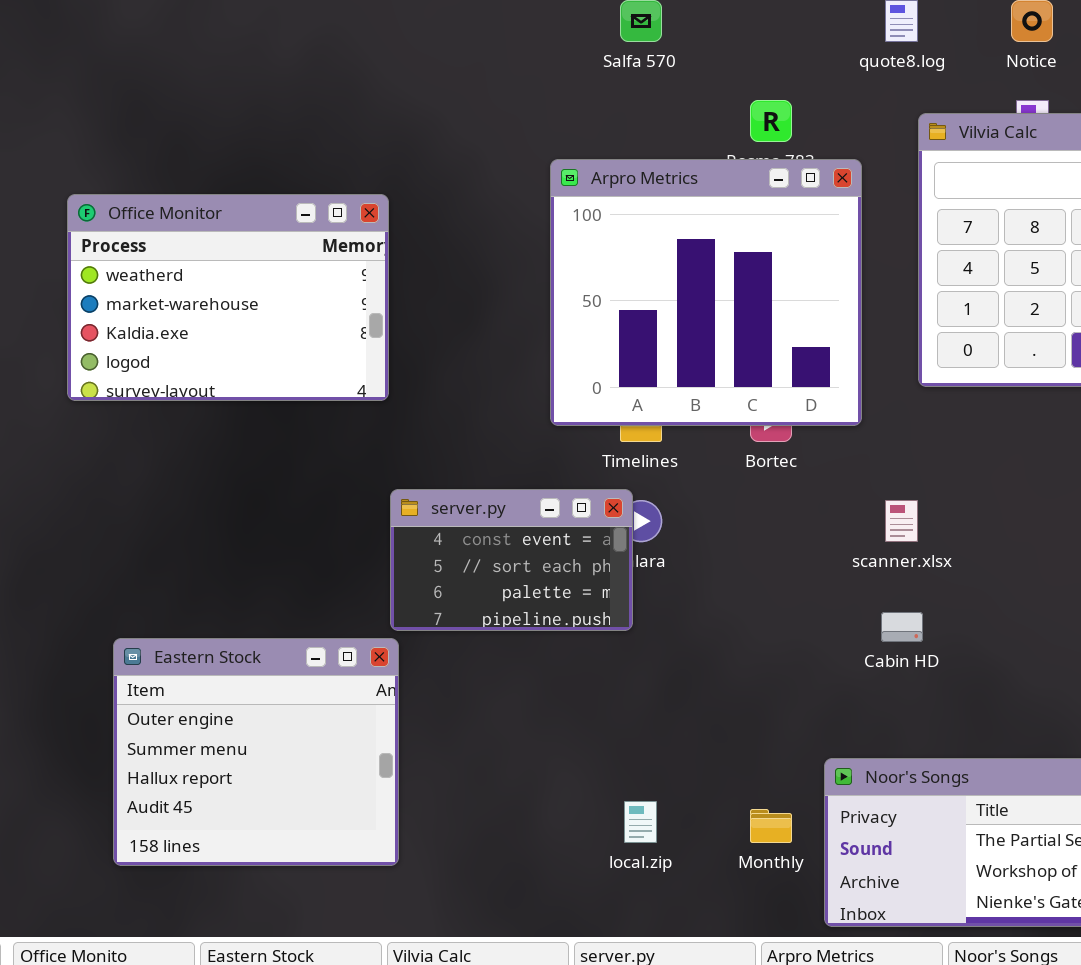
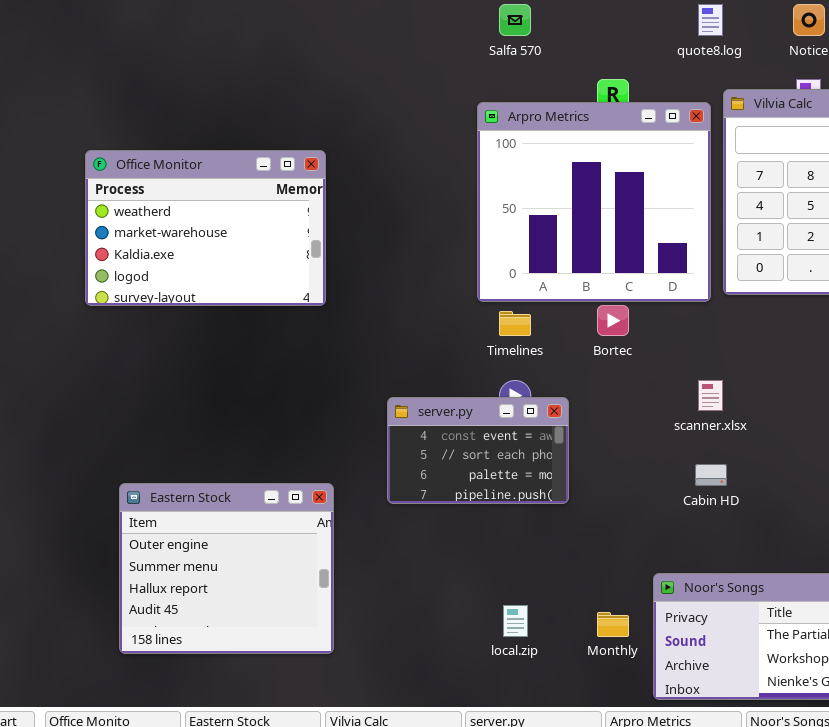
Arpro Metrics: [550,159,862,426] -> [477,102,711,302], moved
server.py: [390,489,633,631] -> [387,397,569,504], moved

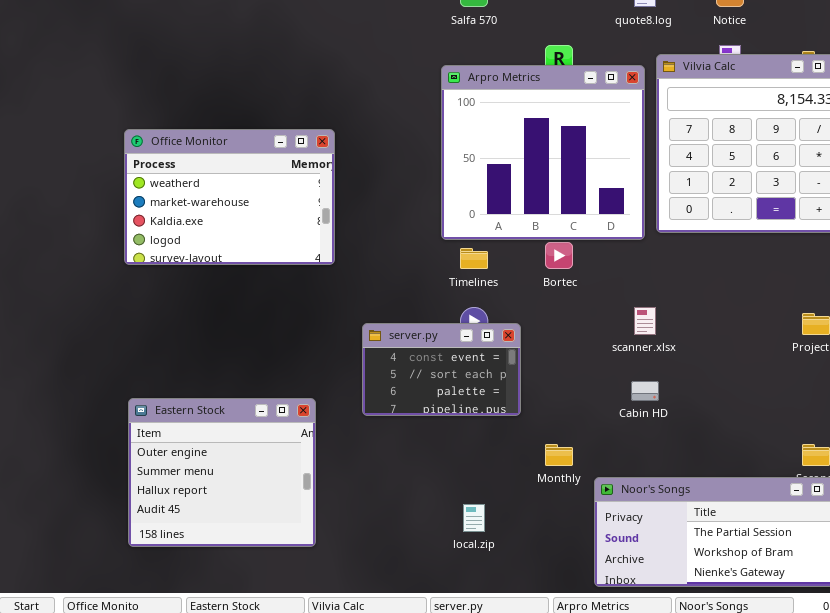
Office Monitor: [85,150,326,306] -> [124,129,335,265], moved
Monthly: [597,612,629,637] -> [545,444,573,466], moved

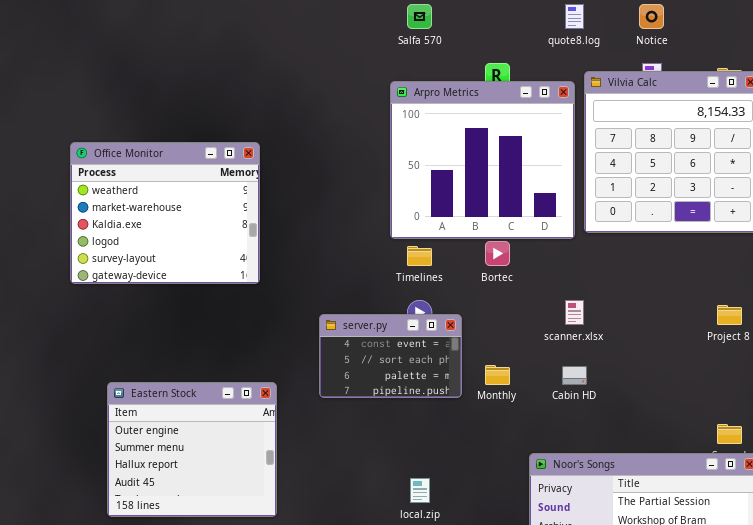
Office Monitor: [124,129,335,265] -> [70,142,260,284], moved, resized
Monthly: [545,444,573,466] -> [485,365,510,385], moved

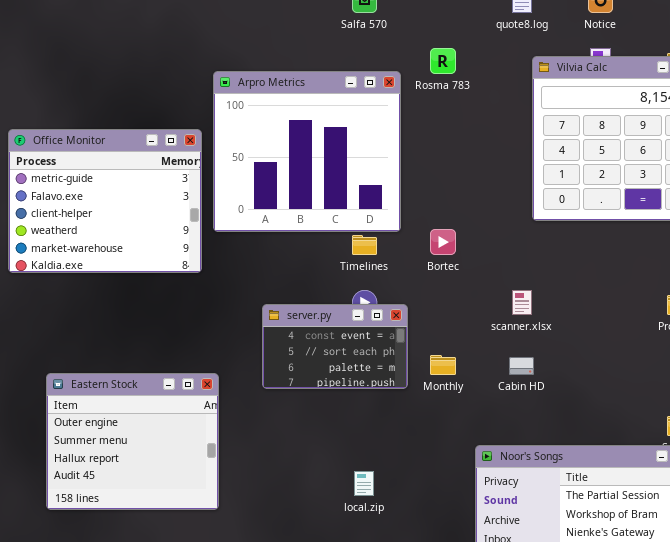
Arpro Metrics: [390,81,575,239] -> [213,71,401,232], moved
Office Monitor: [70,142,260,284] -> [8,129,202,273], scrolled up 3 rows

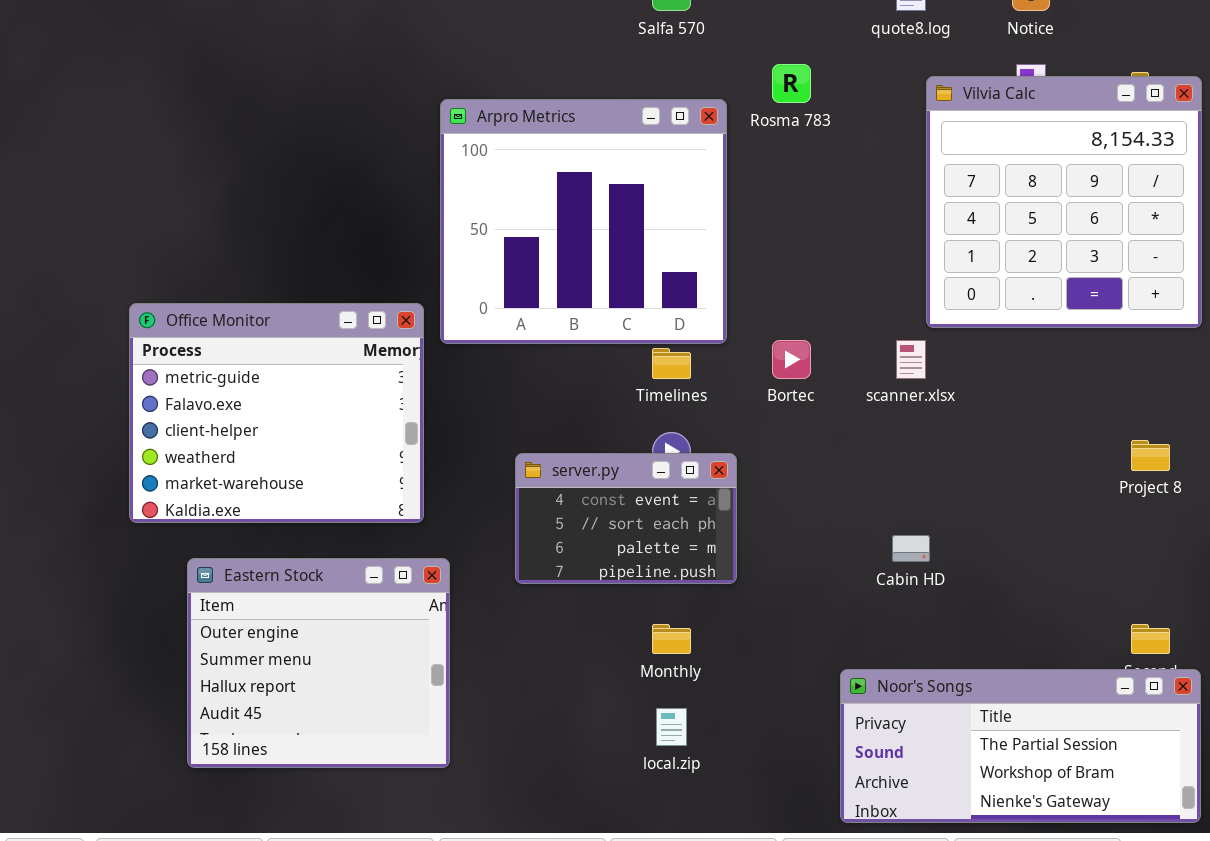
Office Monitor: [8,129,202,273] -> [129,303,424,523], moved
scanner.xlsx: [512,290,532,315] -> [896,340,926,379], moved
Monthly: [430,355,456,375] -> [652,624,691,654], moved

